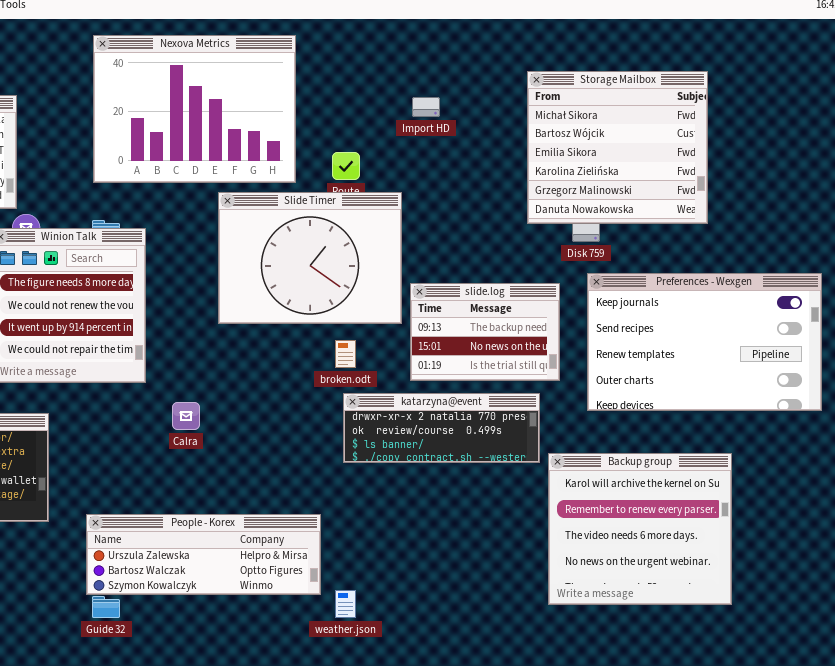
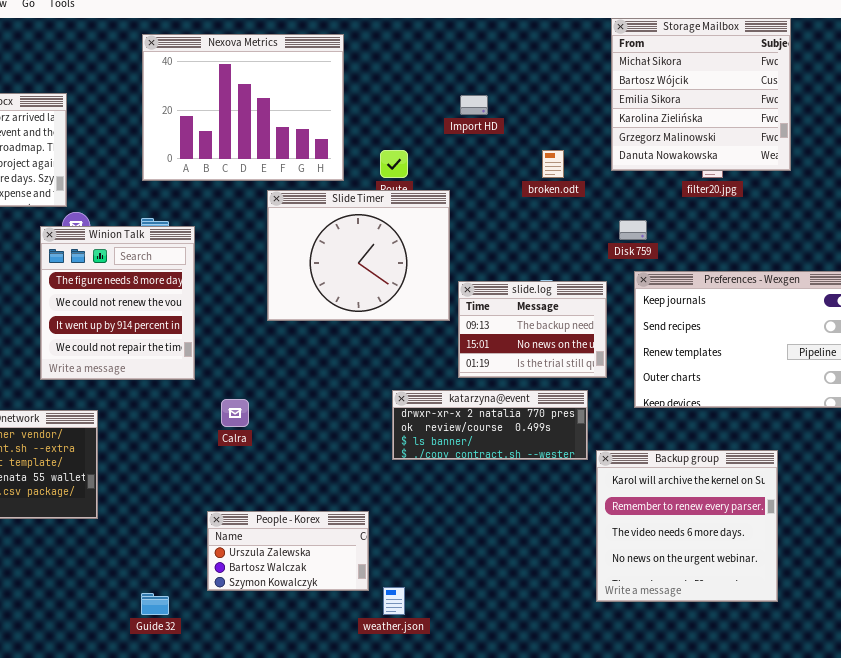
Storage Mailbox: [527,71,708,224] -> [611,18,791,171], moved
broken.odt: [335,340,356,368] -> [542,150,564,178], moved
People - Korex: [86,514,321,595] -> [207,511,369,591], resized

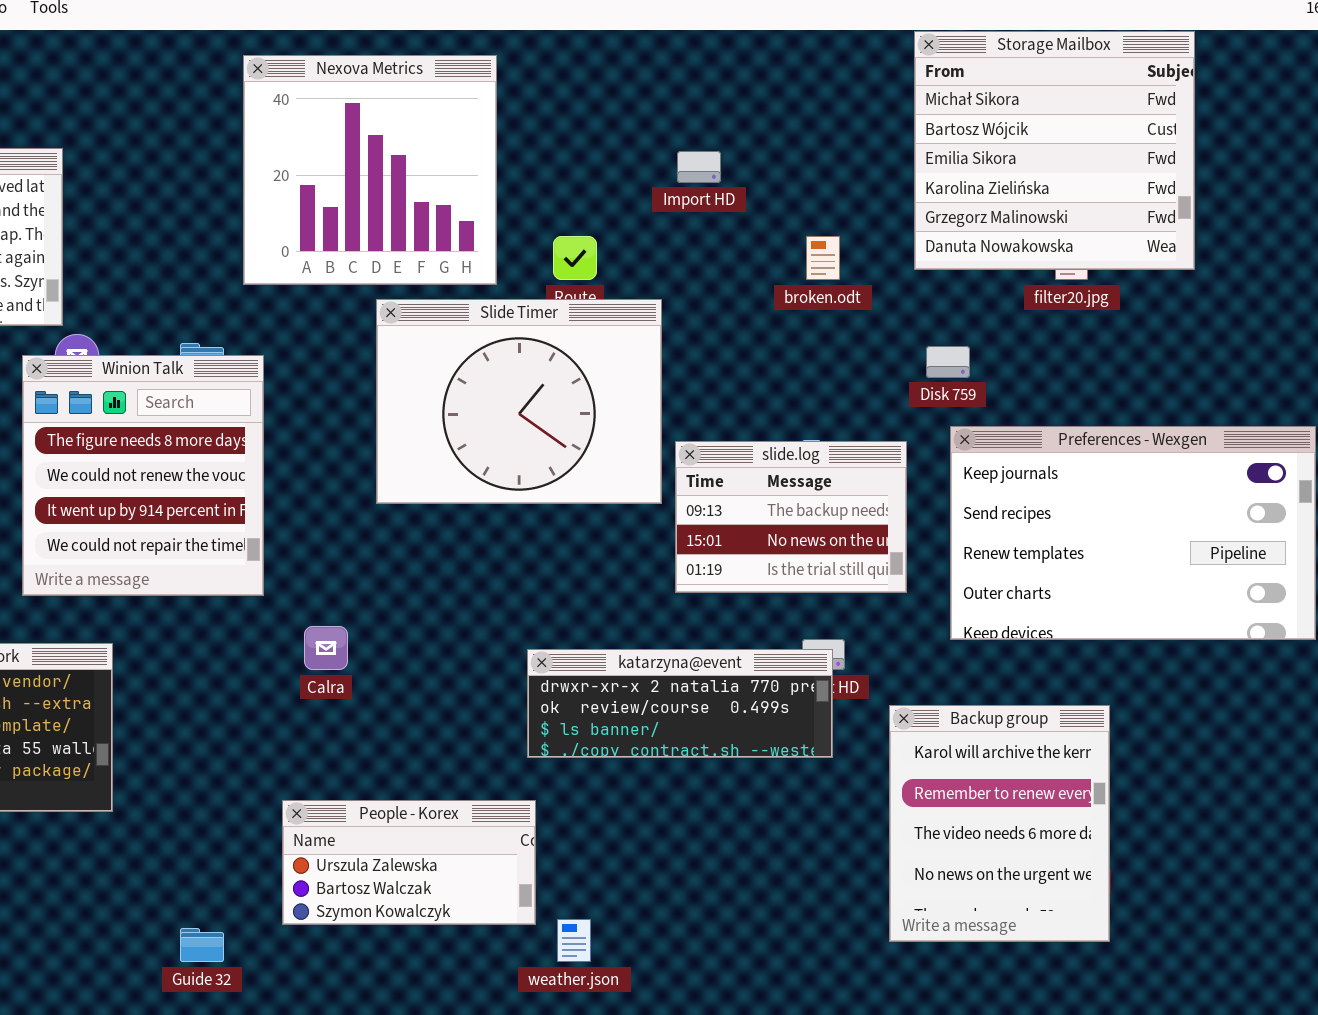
Nexova Metrics: [142,34,344,181] -> [243,55,497,285], resized
katarzyna@event: [392,390,588,460] -> [527,649,833,758], moved
Backup group: [596,450,778,602] -> [889,705,1110,942], resized

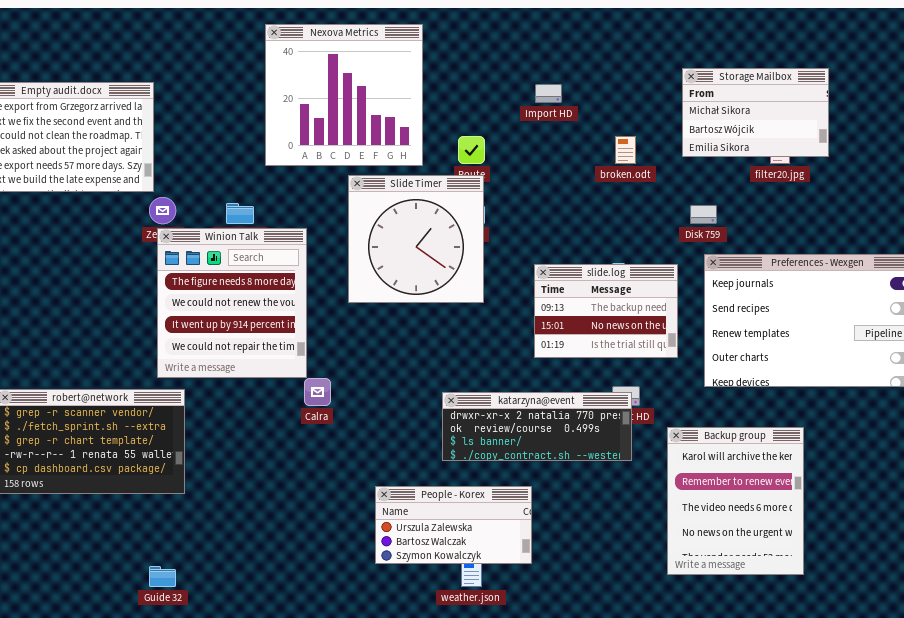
Storage Mailbox: [914,31,1195,270] -> [682,68,829,157], resized
Slide Timer: [376,299,662,504] -> [348,175,484,303], resized
Winion Talk: [22,355,264,596] -> [157,228,307,378], moved
People - Korex: [282,800,536,925] -> [375,486,532,564], moved
Guide 32: [180,928,224,962] -> [149,566,176,587], moved

